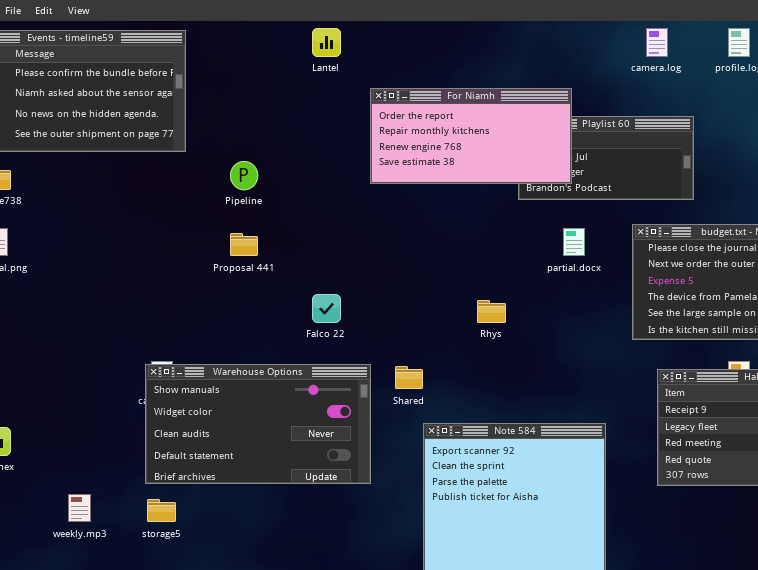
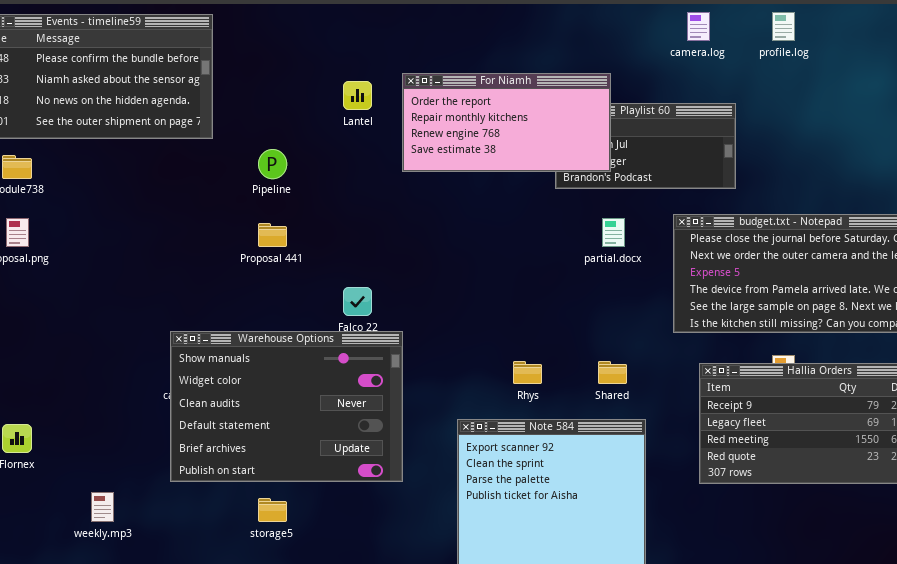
Lantel: [312,28,341,57] -> [343,81,372,110], moved
Rhys: [477,300,506,323] -> [513,361,542,384], moved
Warehouse Options: [145,364,371,484] -> [170,331,403,482], resized
Shared: [395,366,423,389] -> [598,361,627,384], moved
storage5: [147,499,176,522] -> [258,498,287,522], moved

